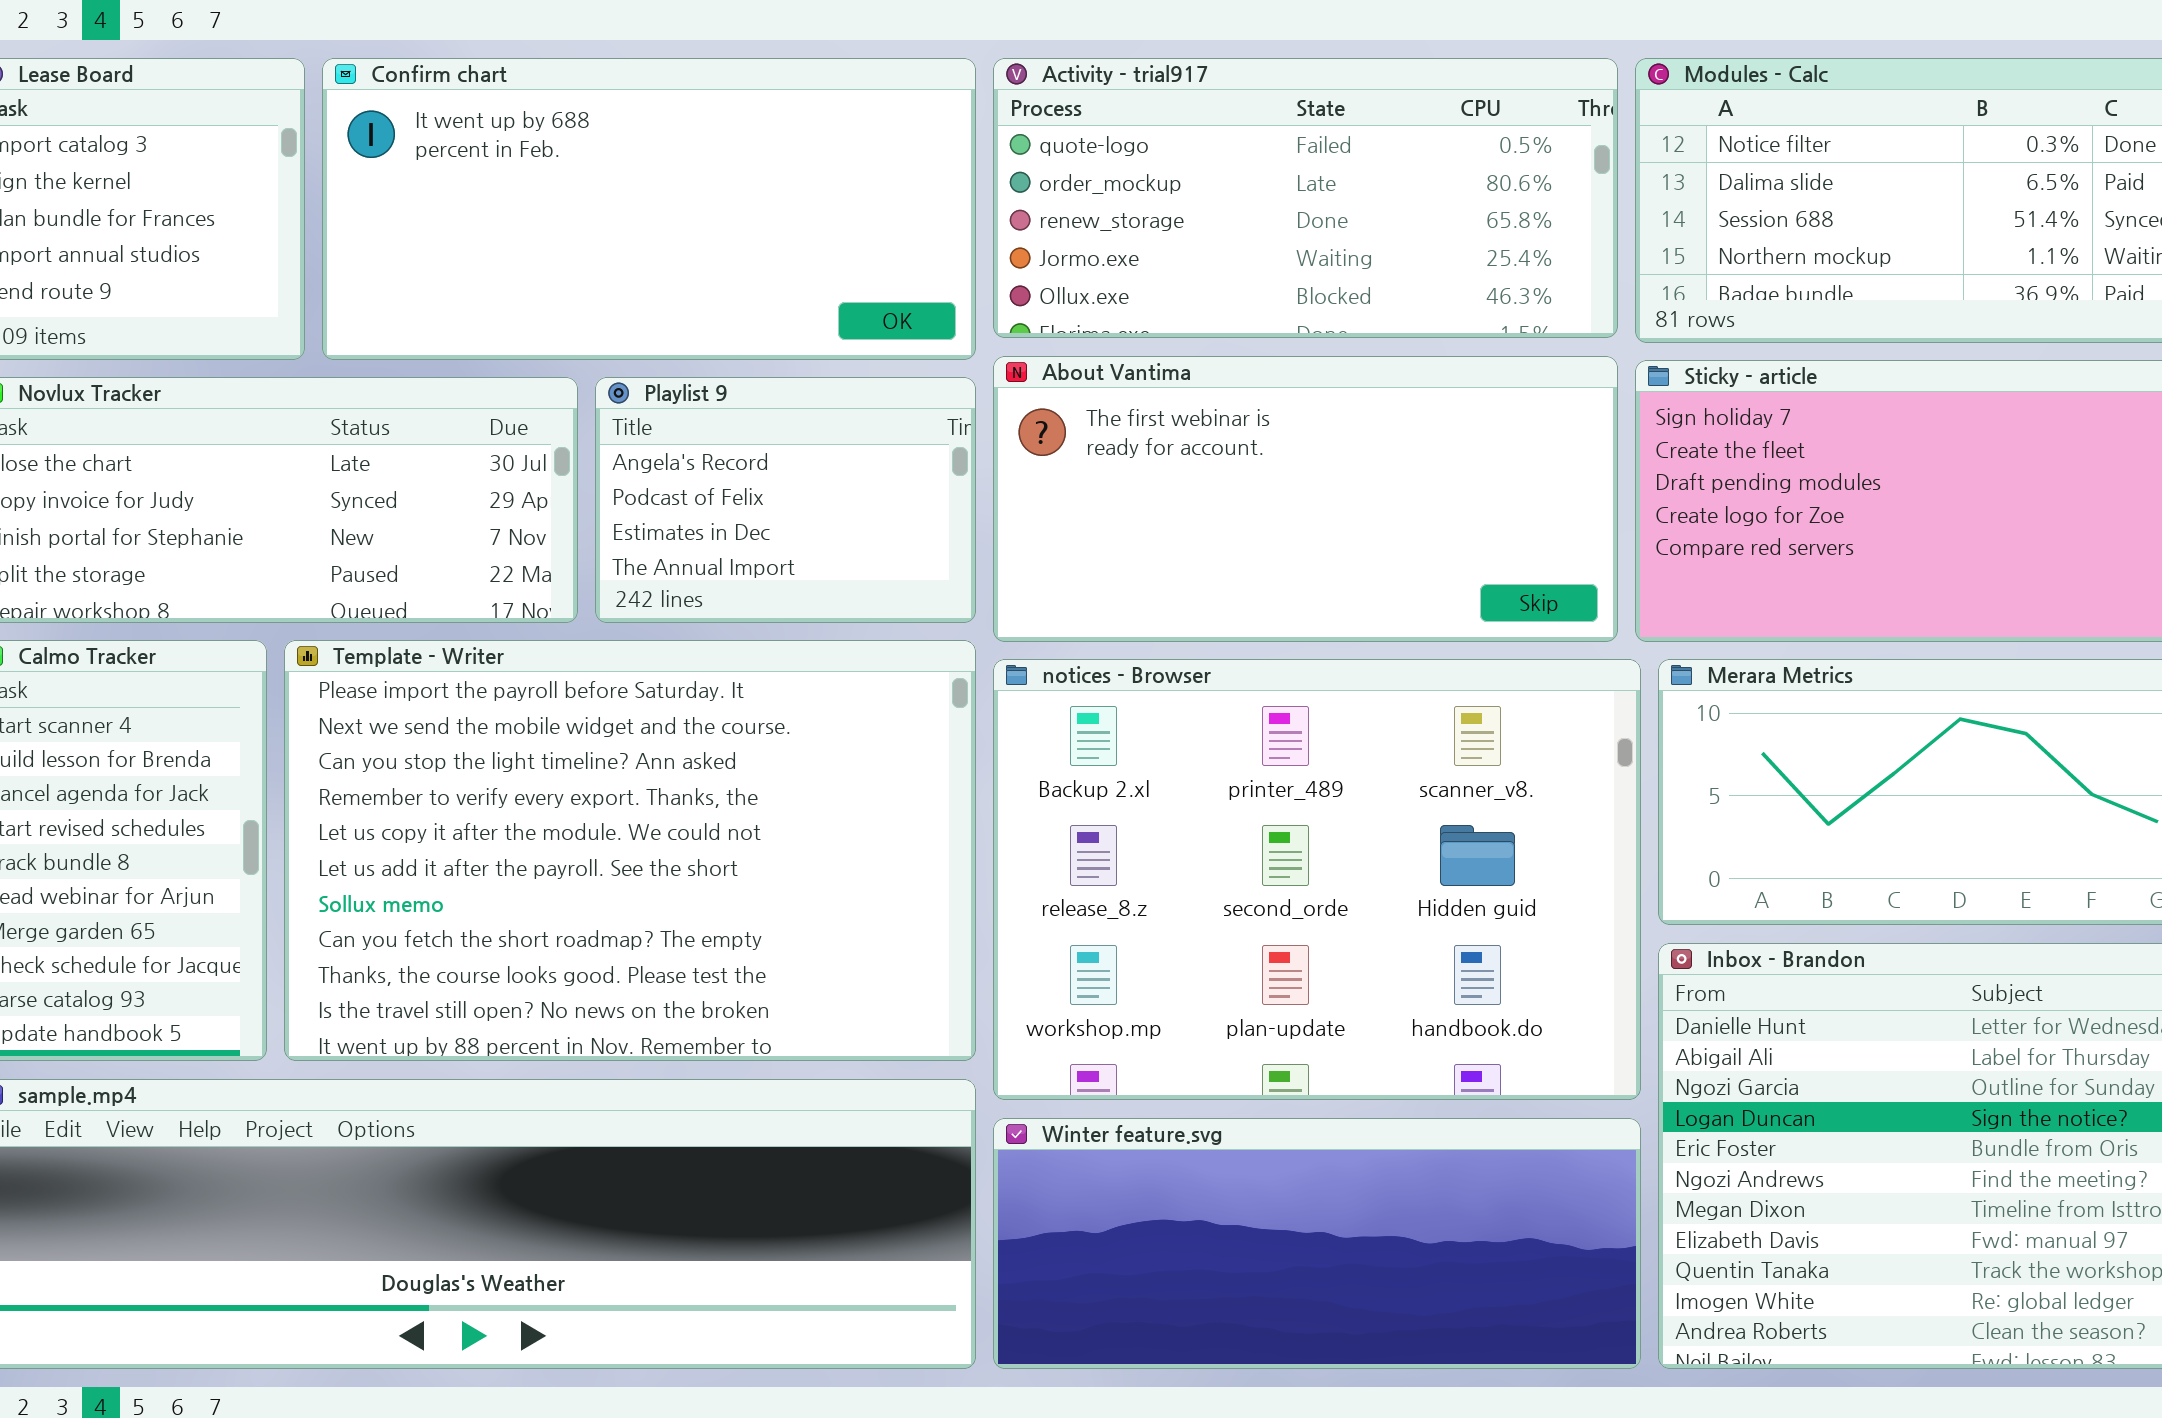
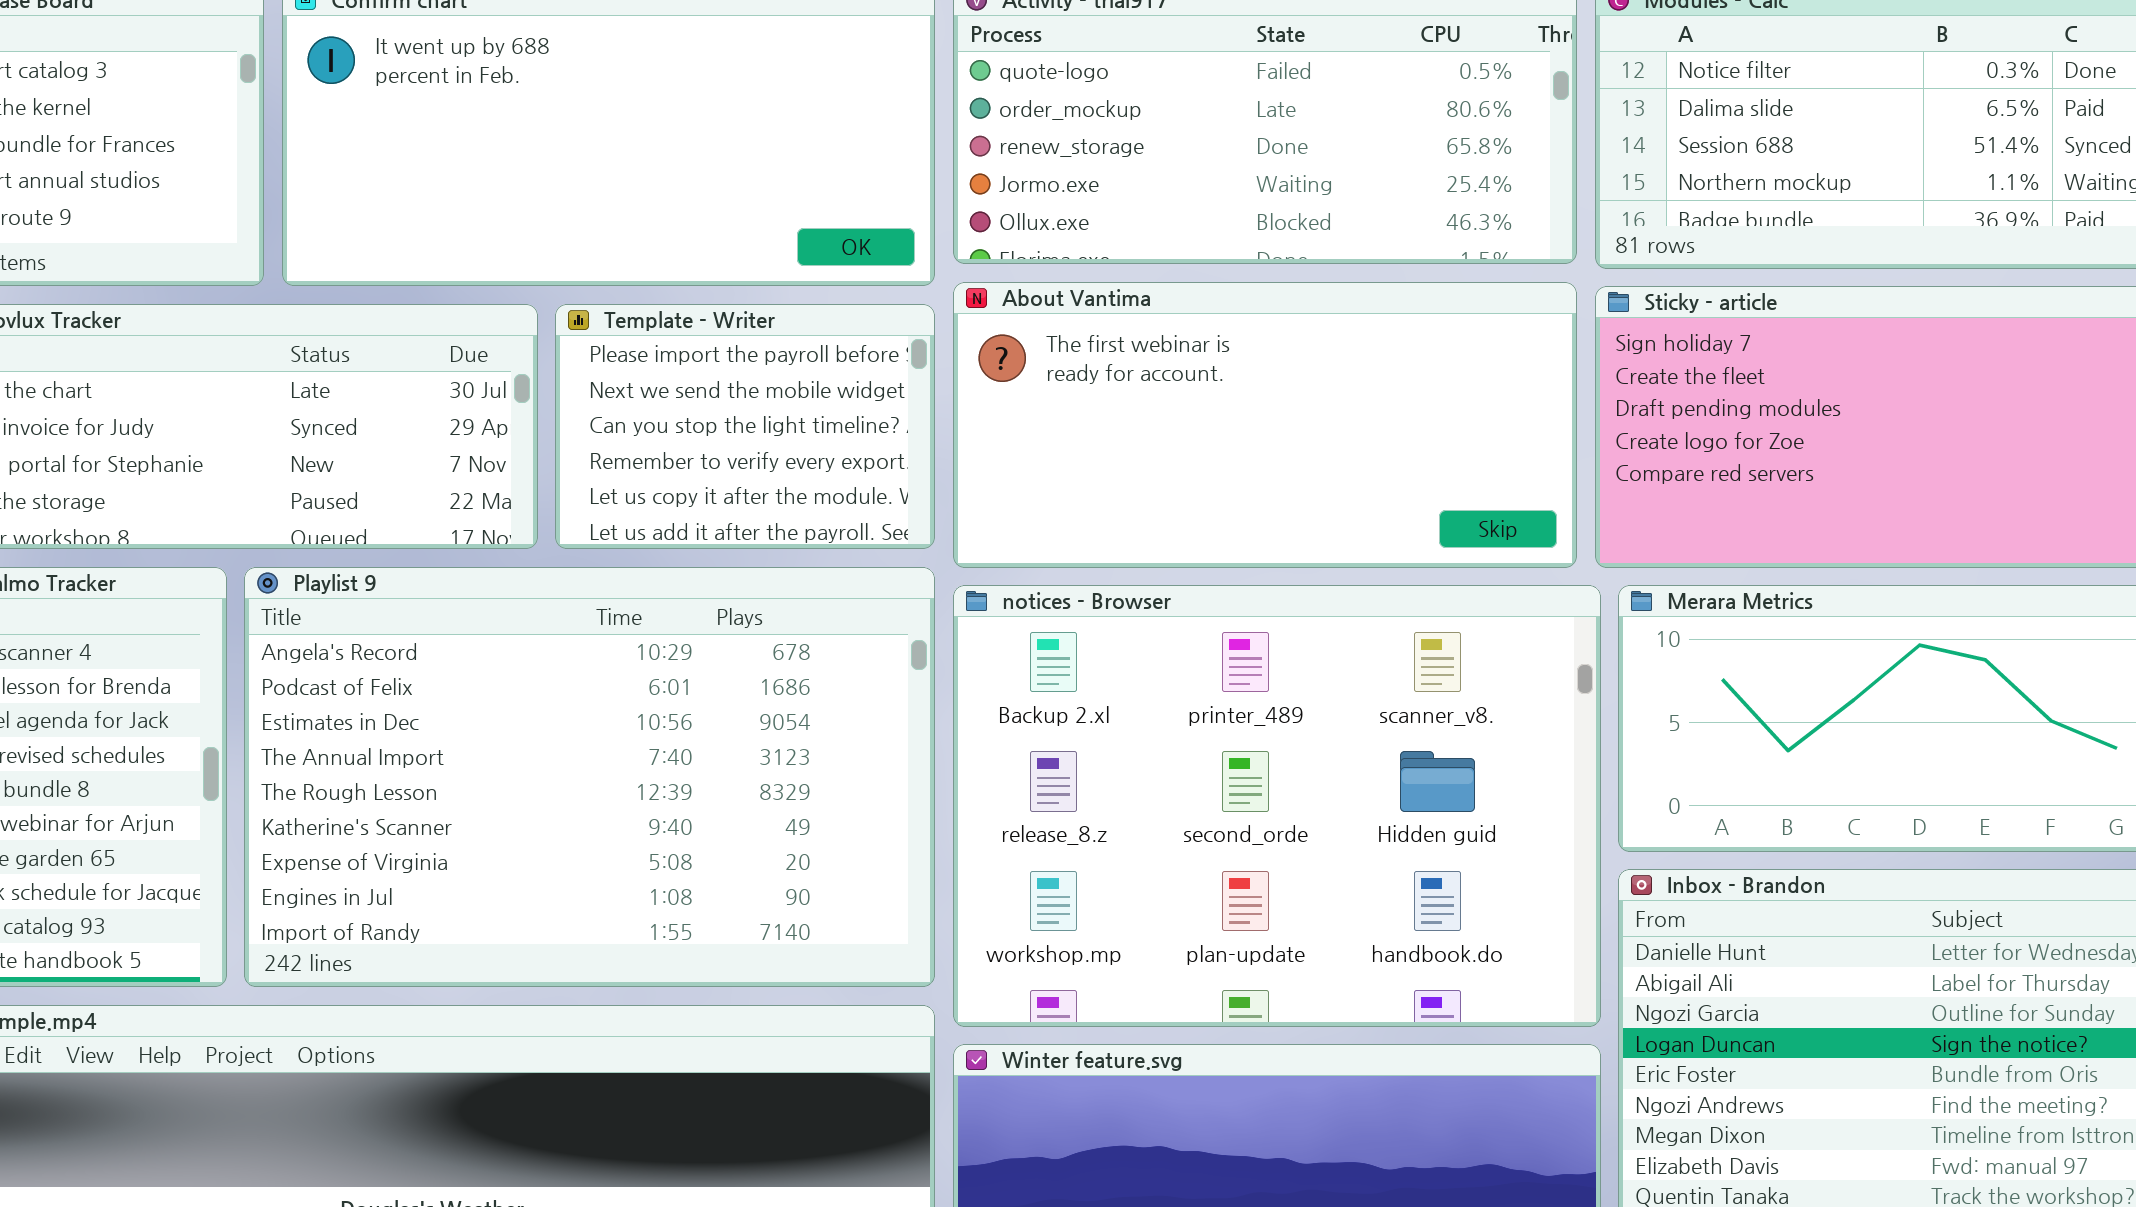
Playlist 9: [595,377,976,623] -> [244,567,935,987], moved, resized
Template - Writer: [284,640,976,1061] -> [555,304,935,549], moved, resized

